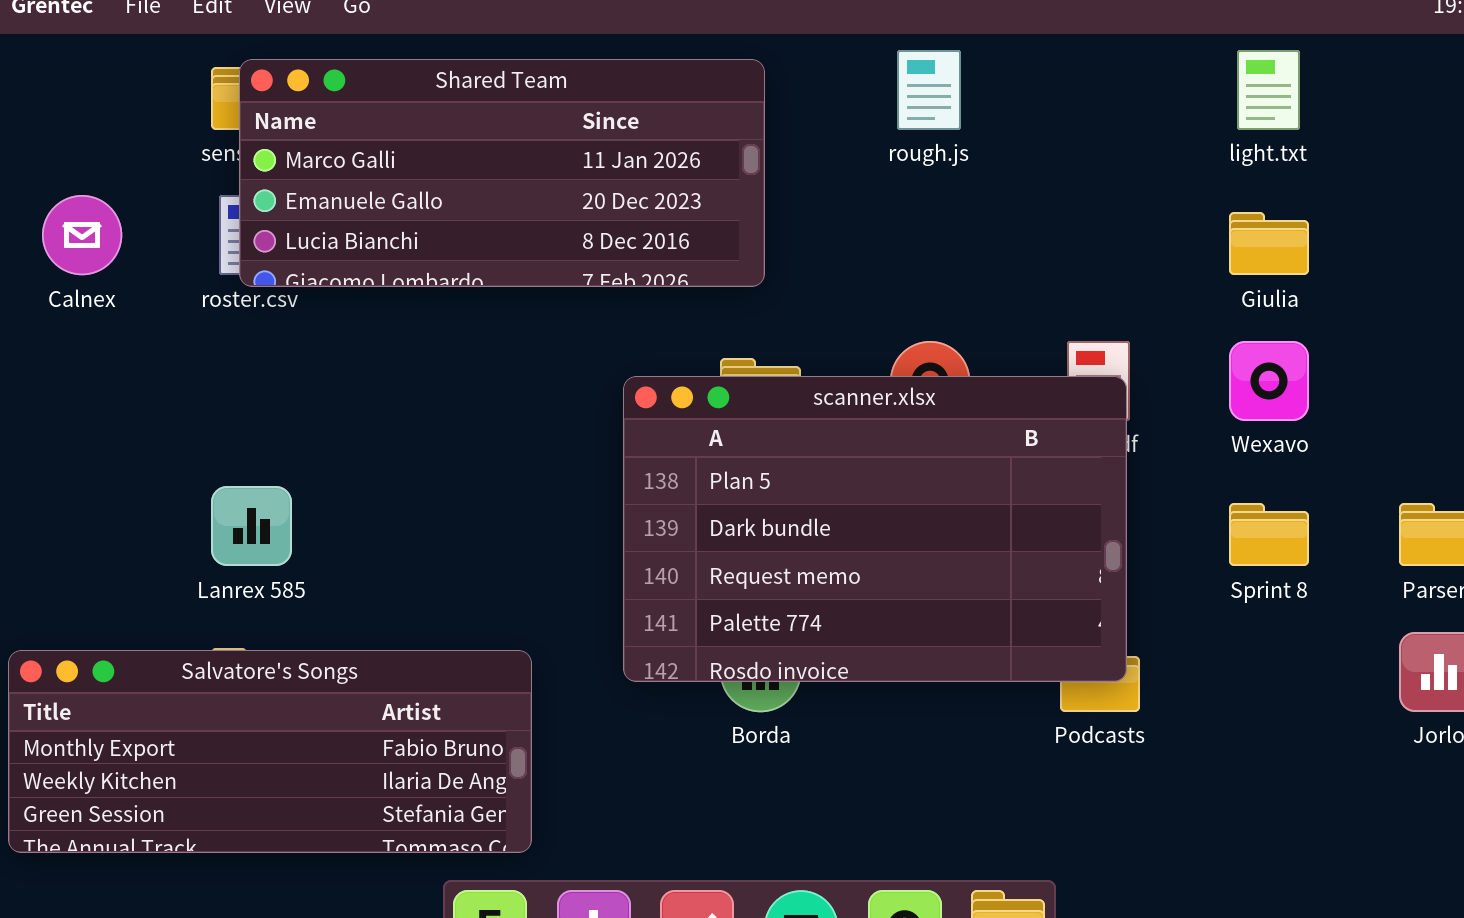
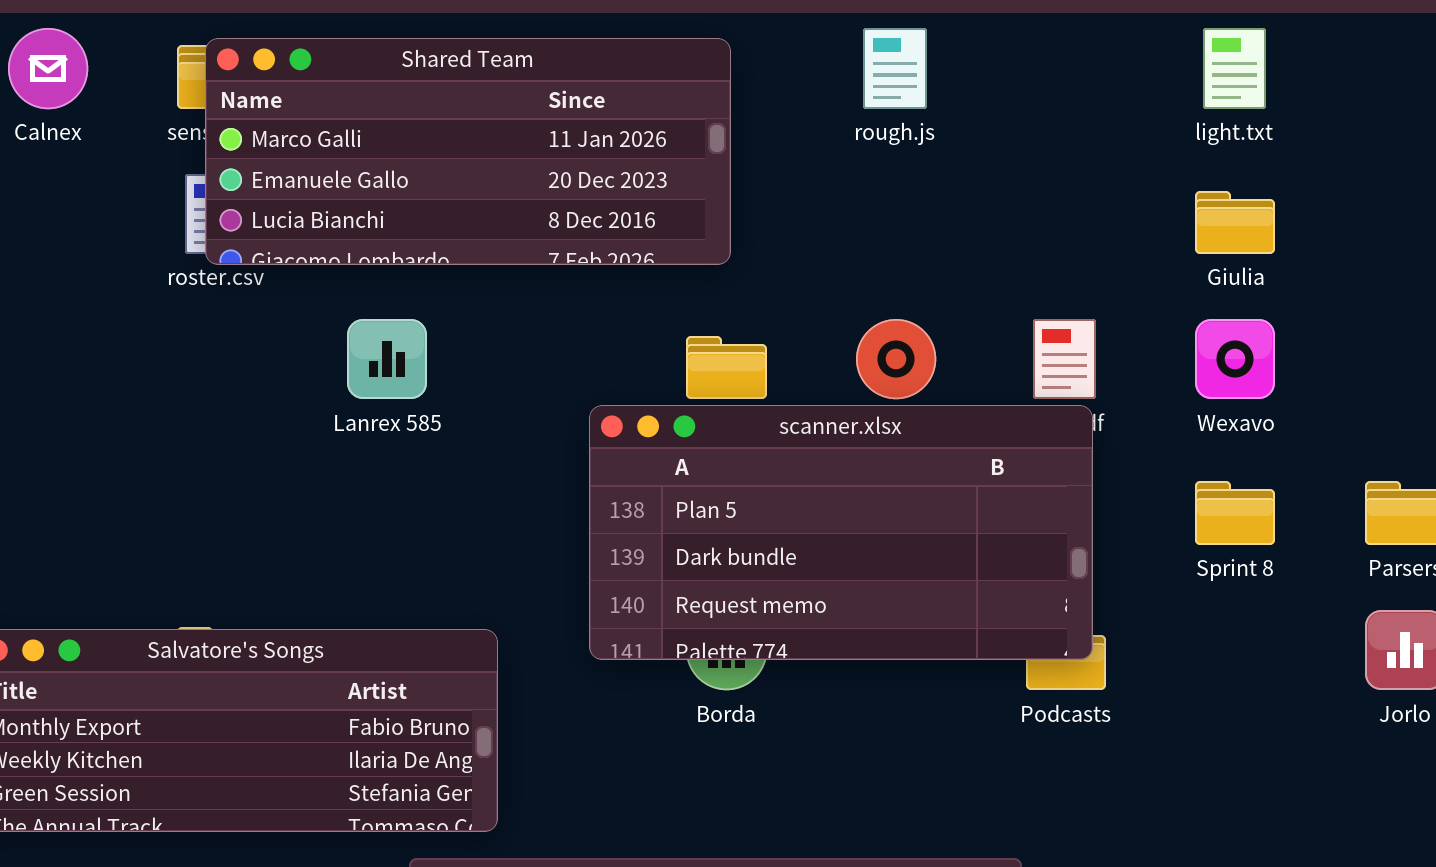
Calnex: [42,195,122,275] -> [8,28,88,109], moved
scanner.xlsx: [623,376,1127,682] -> [589,405,1093,660], resized
Lanrex 585: [211,486,292,566] -> [347,319,427,399], moved

